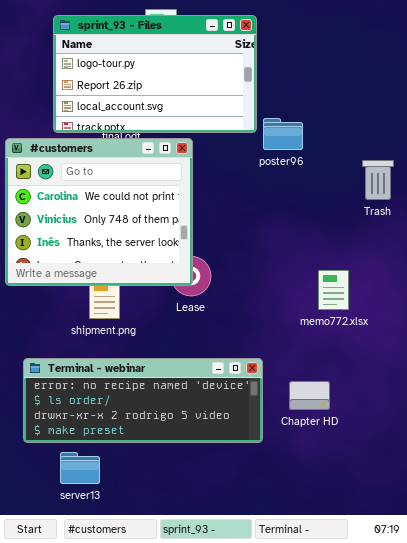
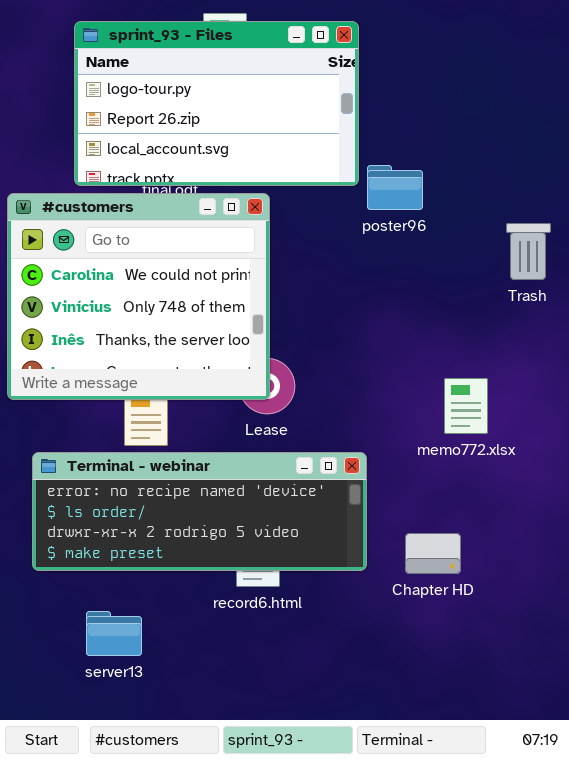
Terminal - webinar: [23,358,263,443] -> [32,452,367,571], moved
server13: [60,452,100,484] -> [86,611,142,656], moved

